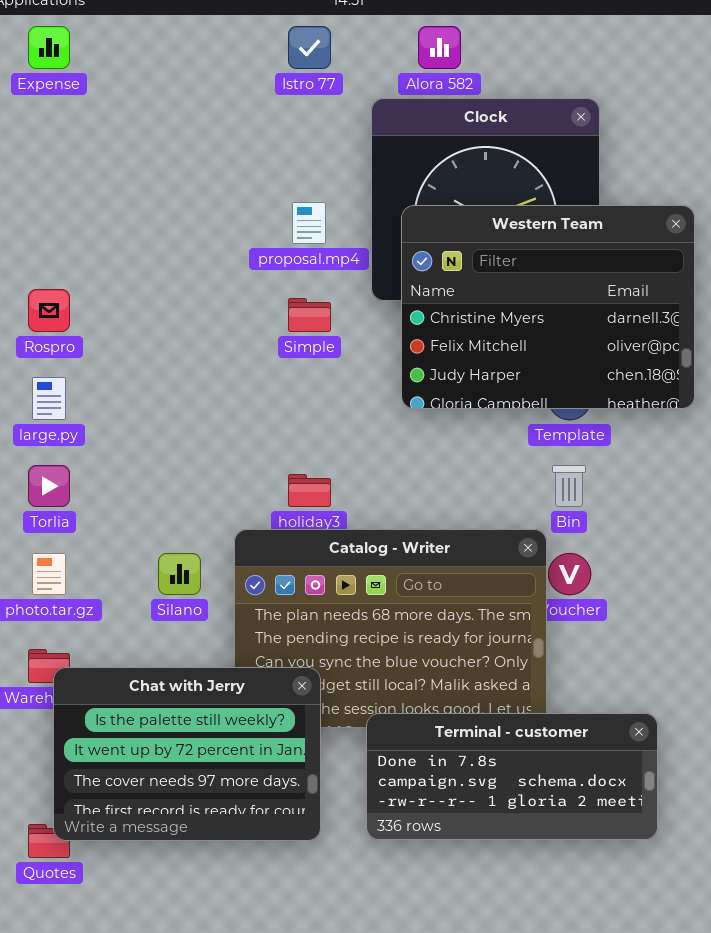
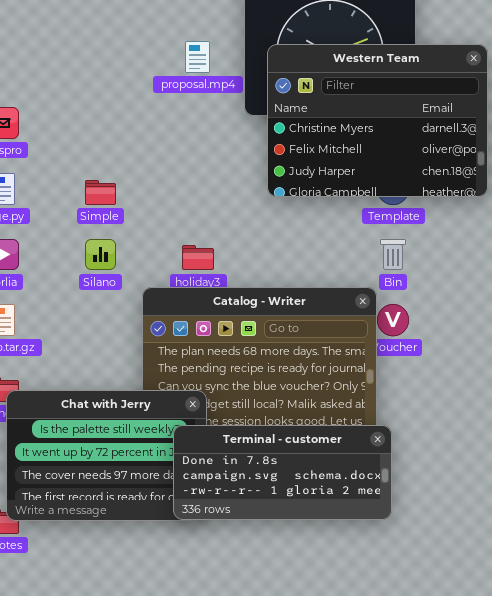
Simple: [288,298,331,332] -> [85,180,116,205], moved
Silano: [158,553,201,595] -> [85,239,116,270], moved
Terminal - customer: [366,713,658,840] -> [173,425,392,520], moved

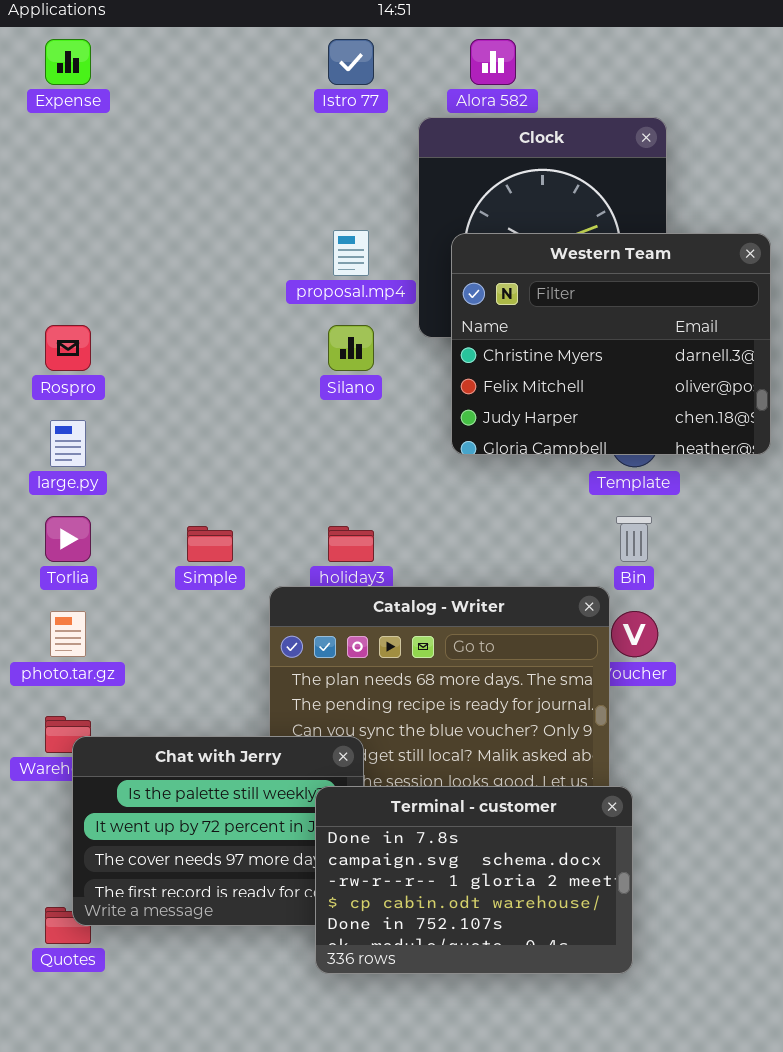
Simple: [85,180,116,205] -> [187,526,233,562], moved
Silano: [85,239,116,270] -> [328,325,374,371], moved
Terminal - customer: [173,425,392,520] -> [315,786,633,974], resized

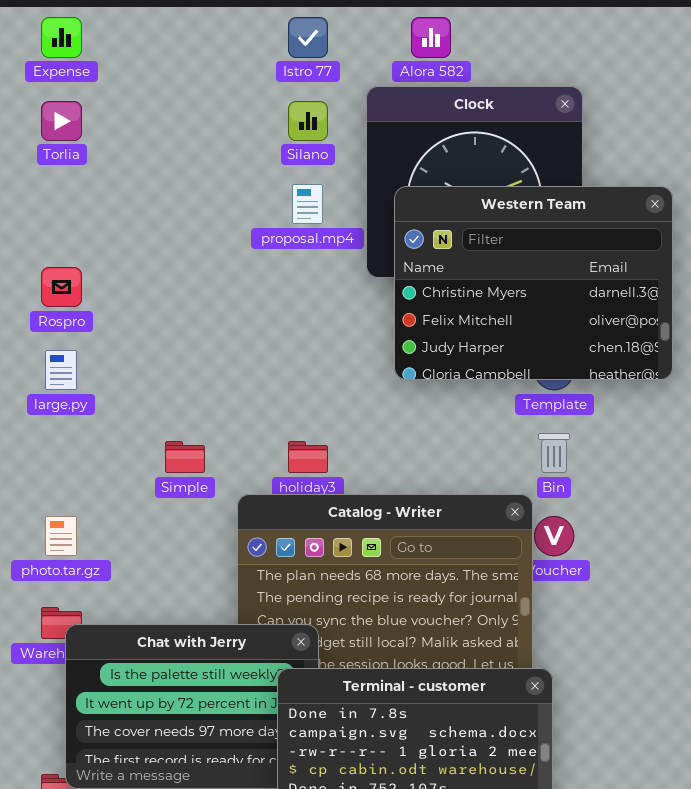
Silano: [328,325,374,371] -> [288,101,328,141], moved
Torlia: [45,516,91,562] -> [41,101,82,141], moved

